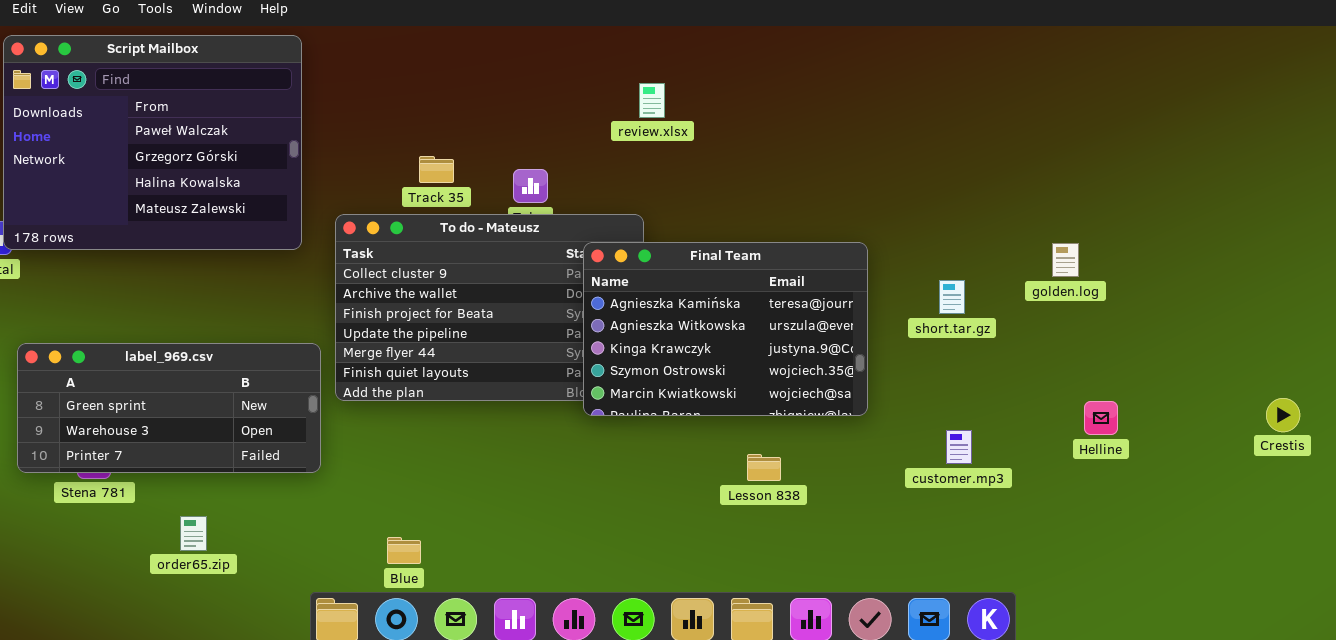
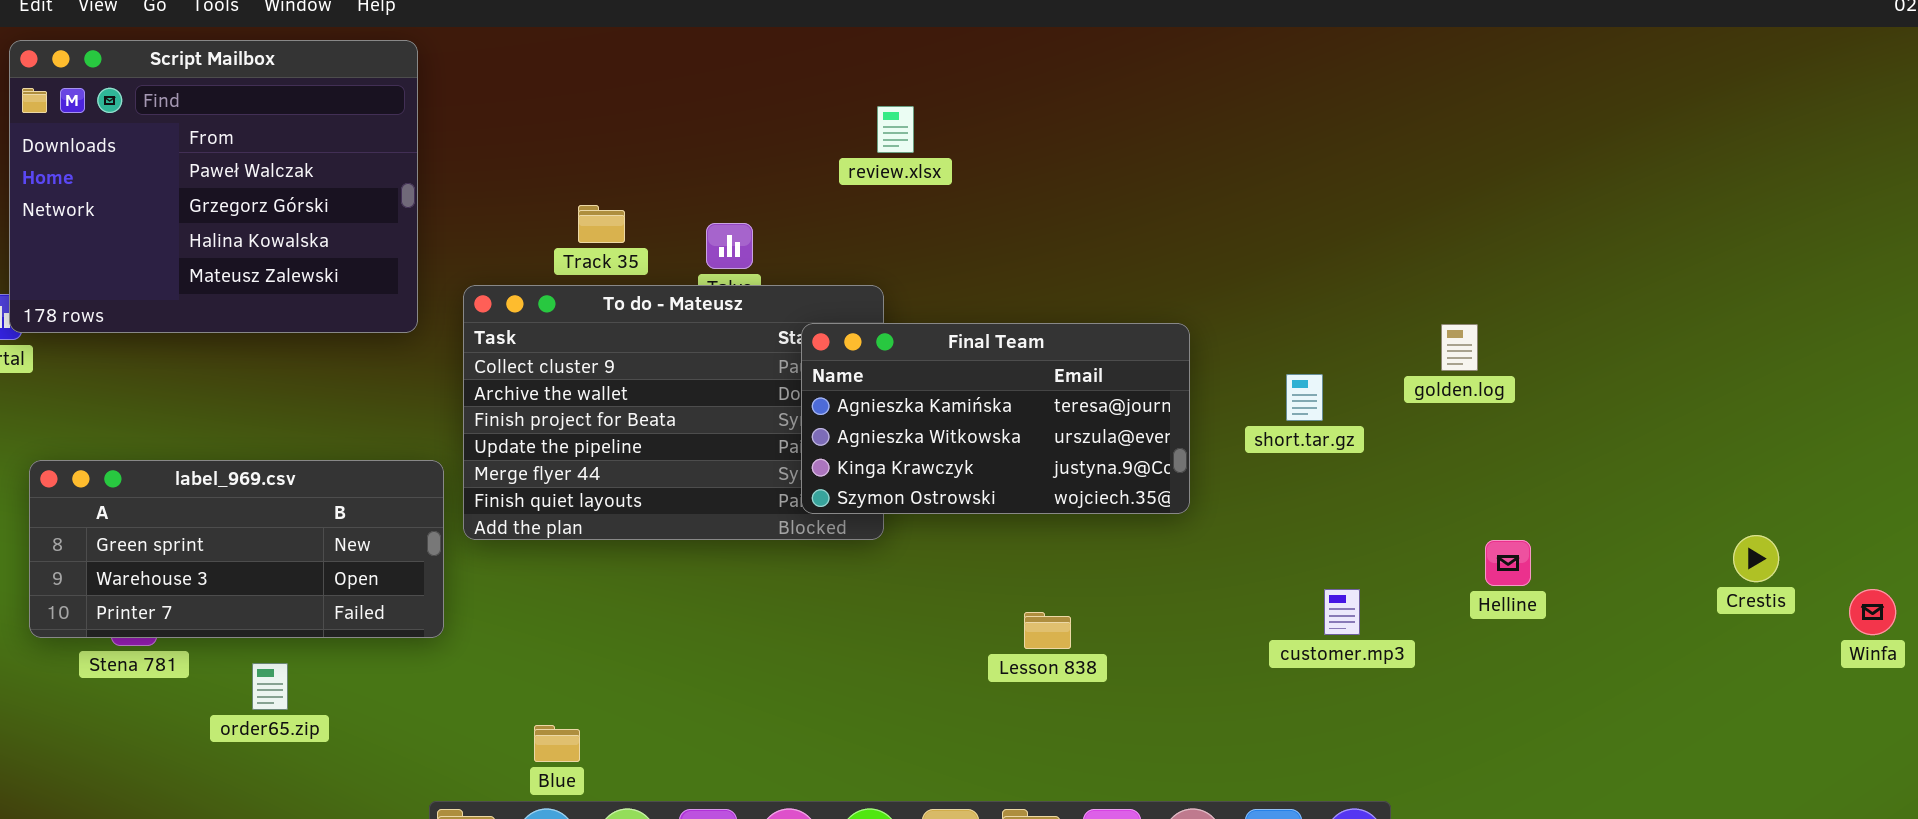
Final Team: [583,242,868,416] -> [801,323,1190,514], resized
customer.mp3: [946,430,972,464] -> [1324,589,1360,635], moved
order65.zip: [180,516,207,551] -> [252,663,288,710], moved

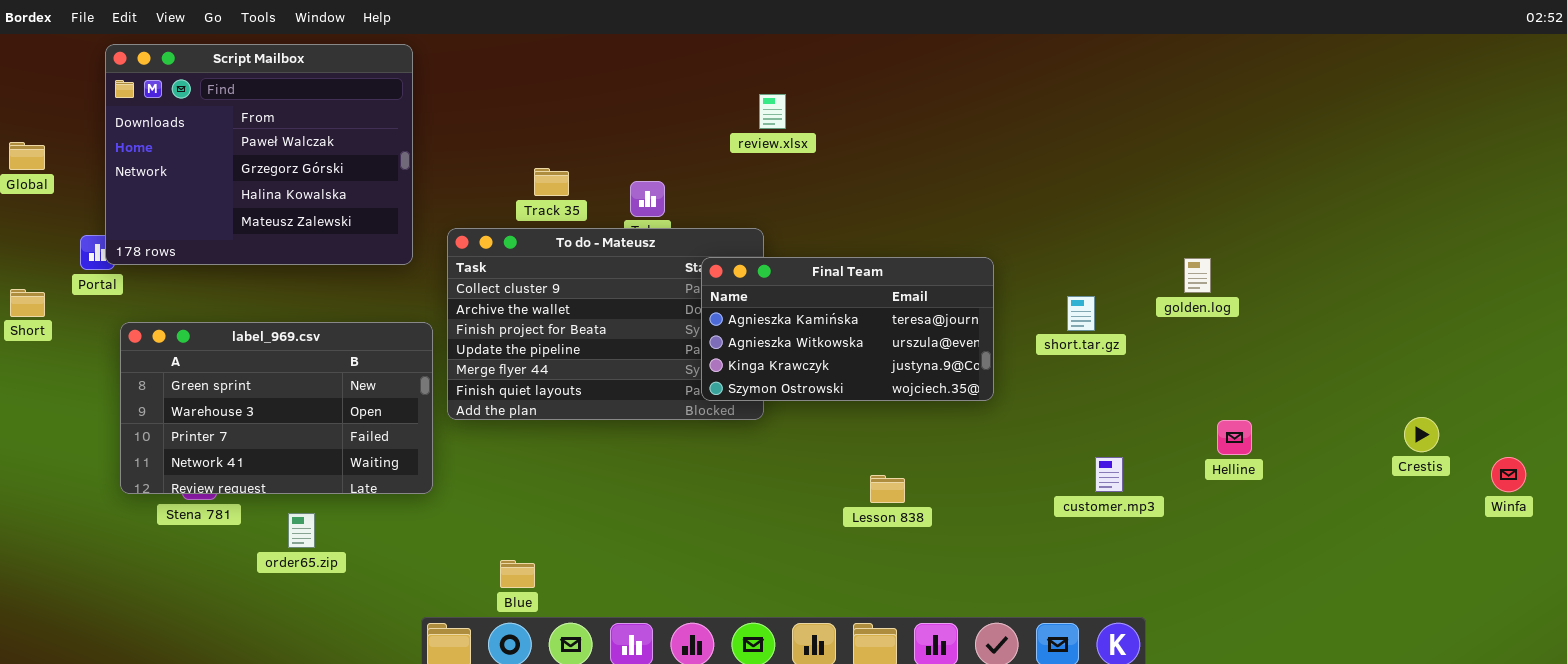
label_969.csv: [29,460,444,638] -> [120,322,433,494], resized

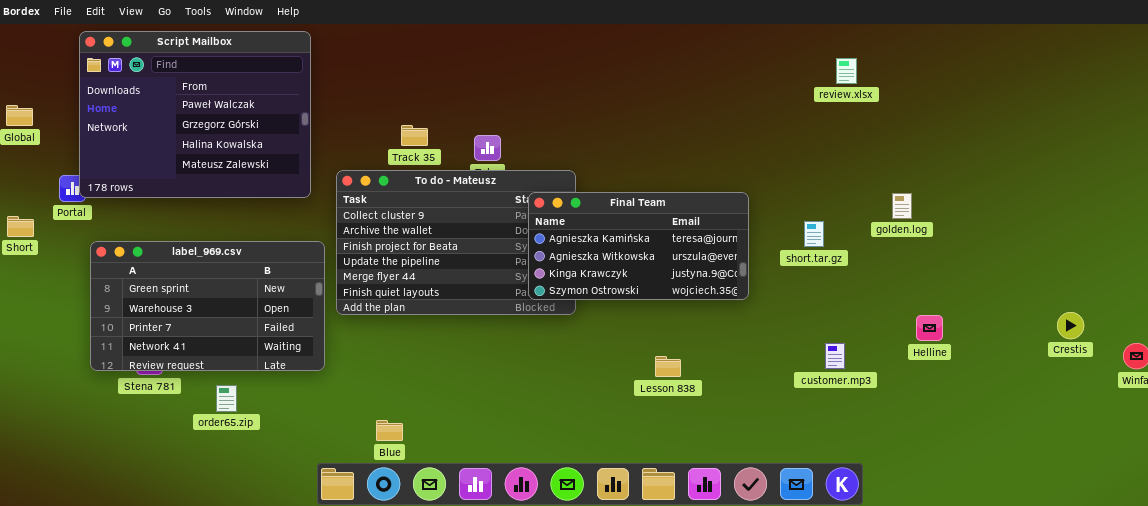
review.xlsx: [759,94,786,129] -> [836,58,857,84], moved

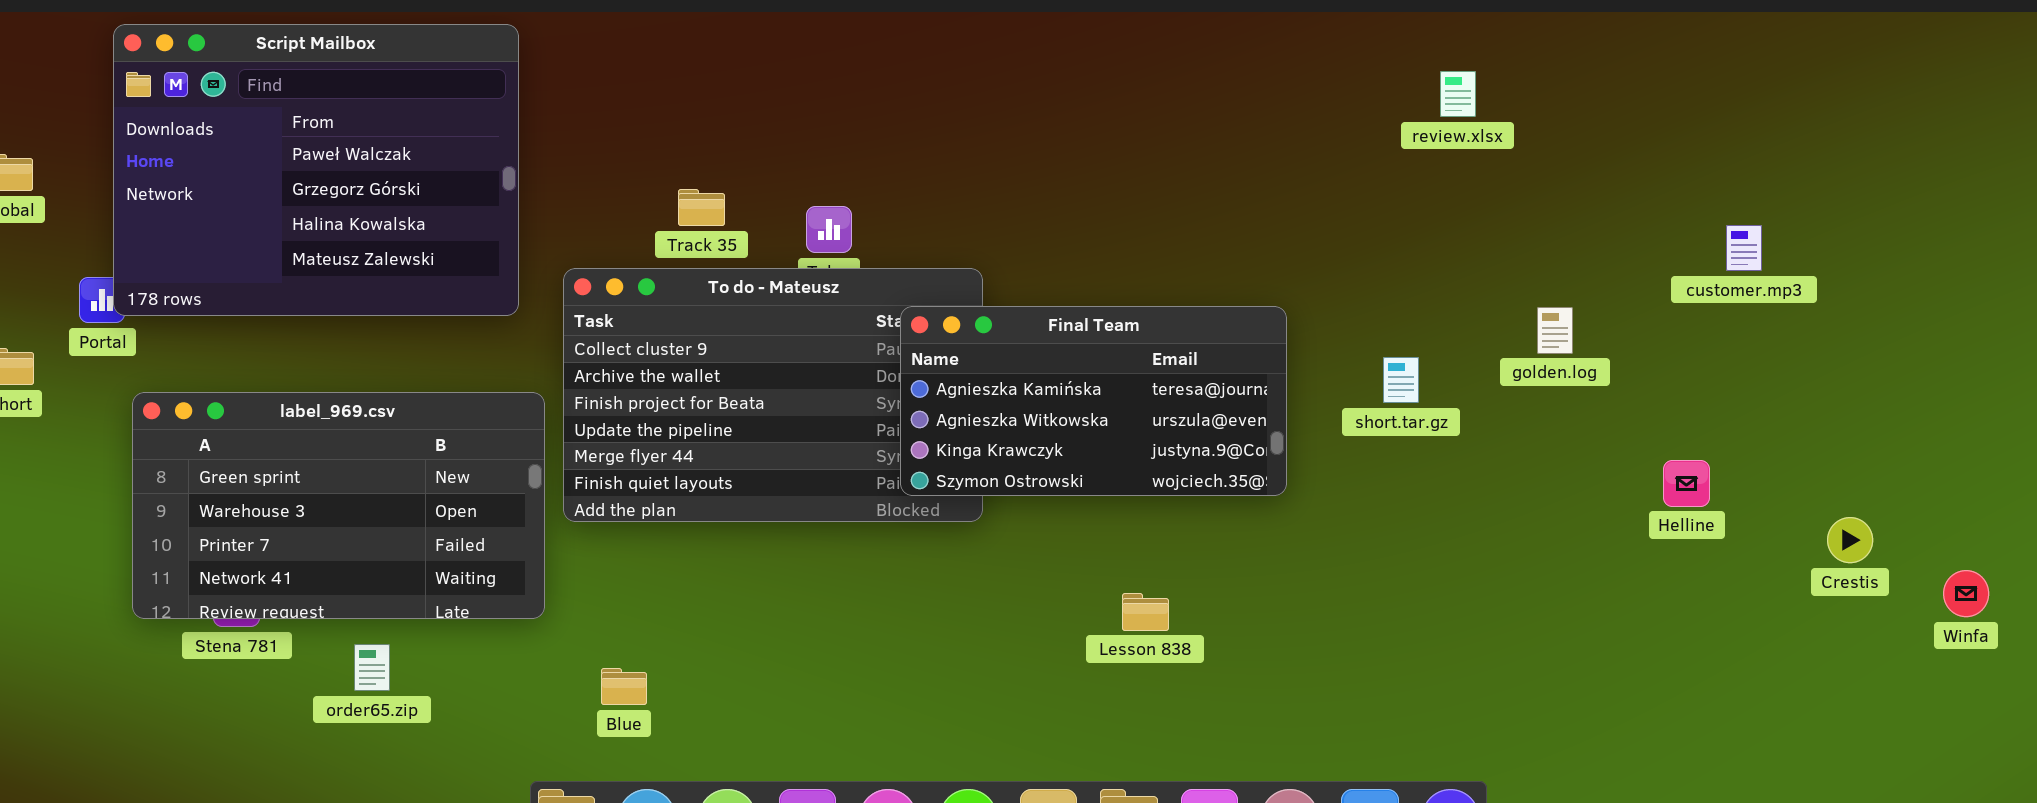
Helline: [916,315,943,341] -> [1663,460,1710,507], moved
customer.mp3: [825,343,845,369] -> [1726,225,1762,271], moved
Blue: [376,420,403,441] -> [601,668,647,705], moved

